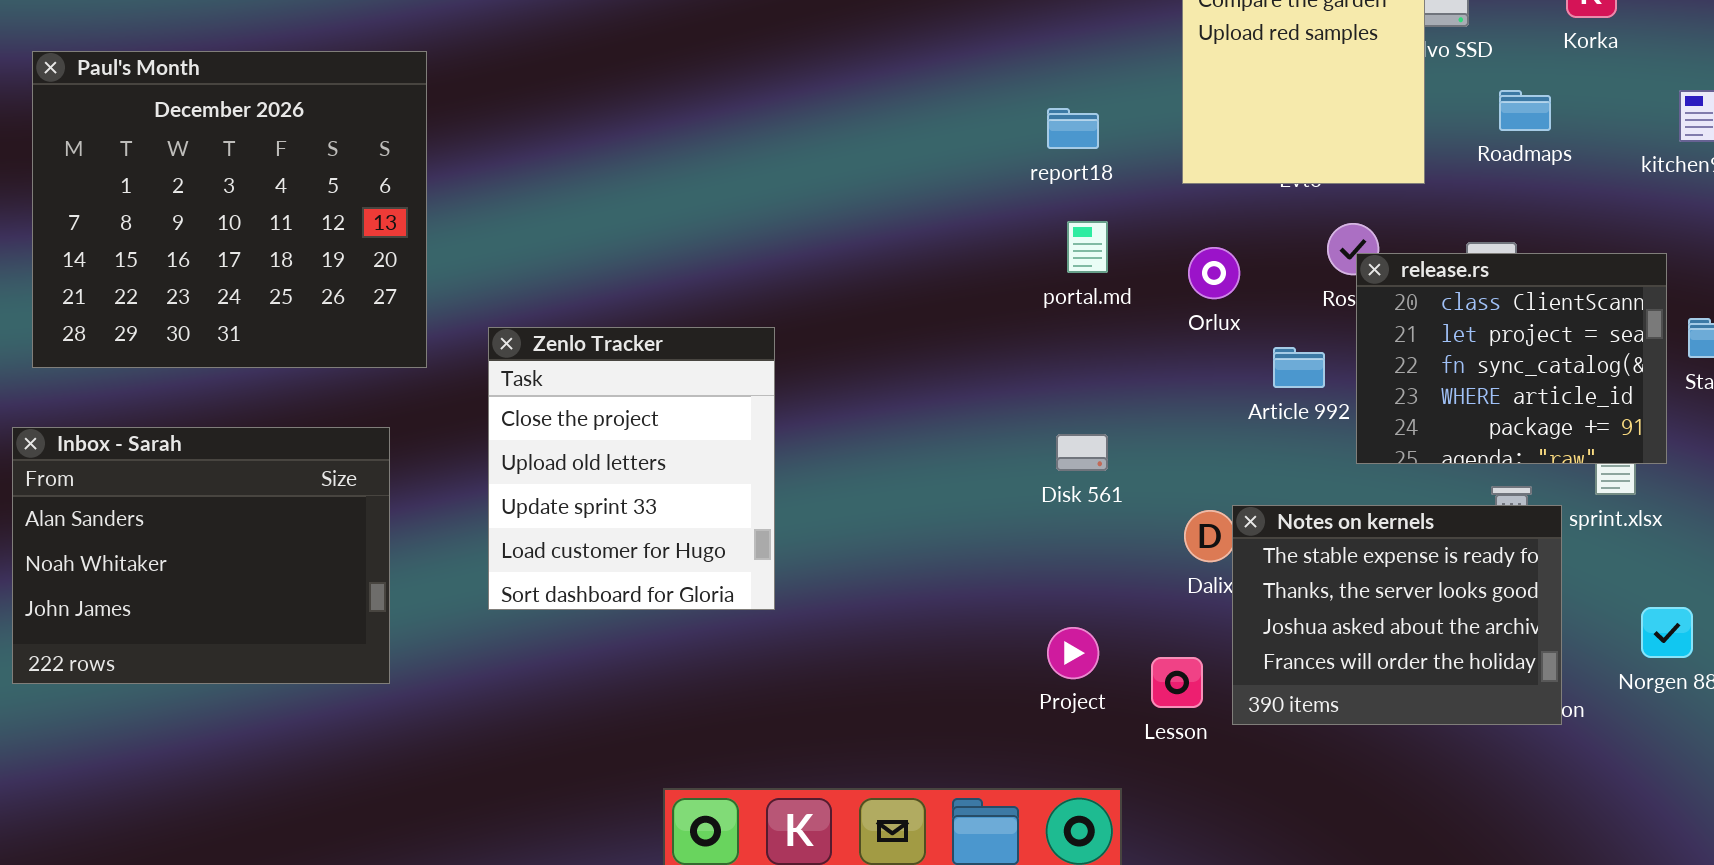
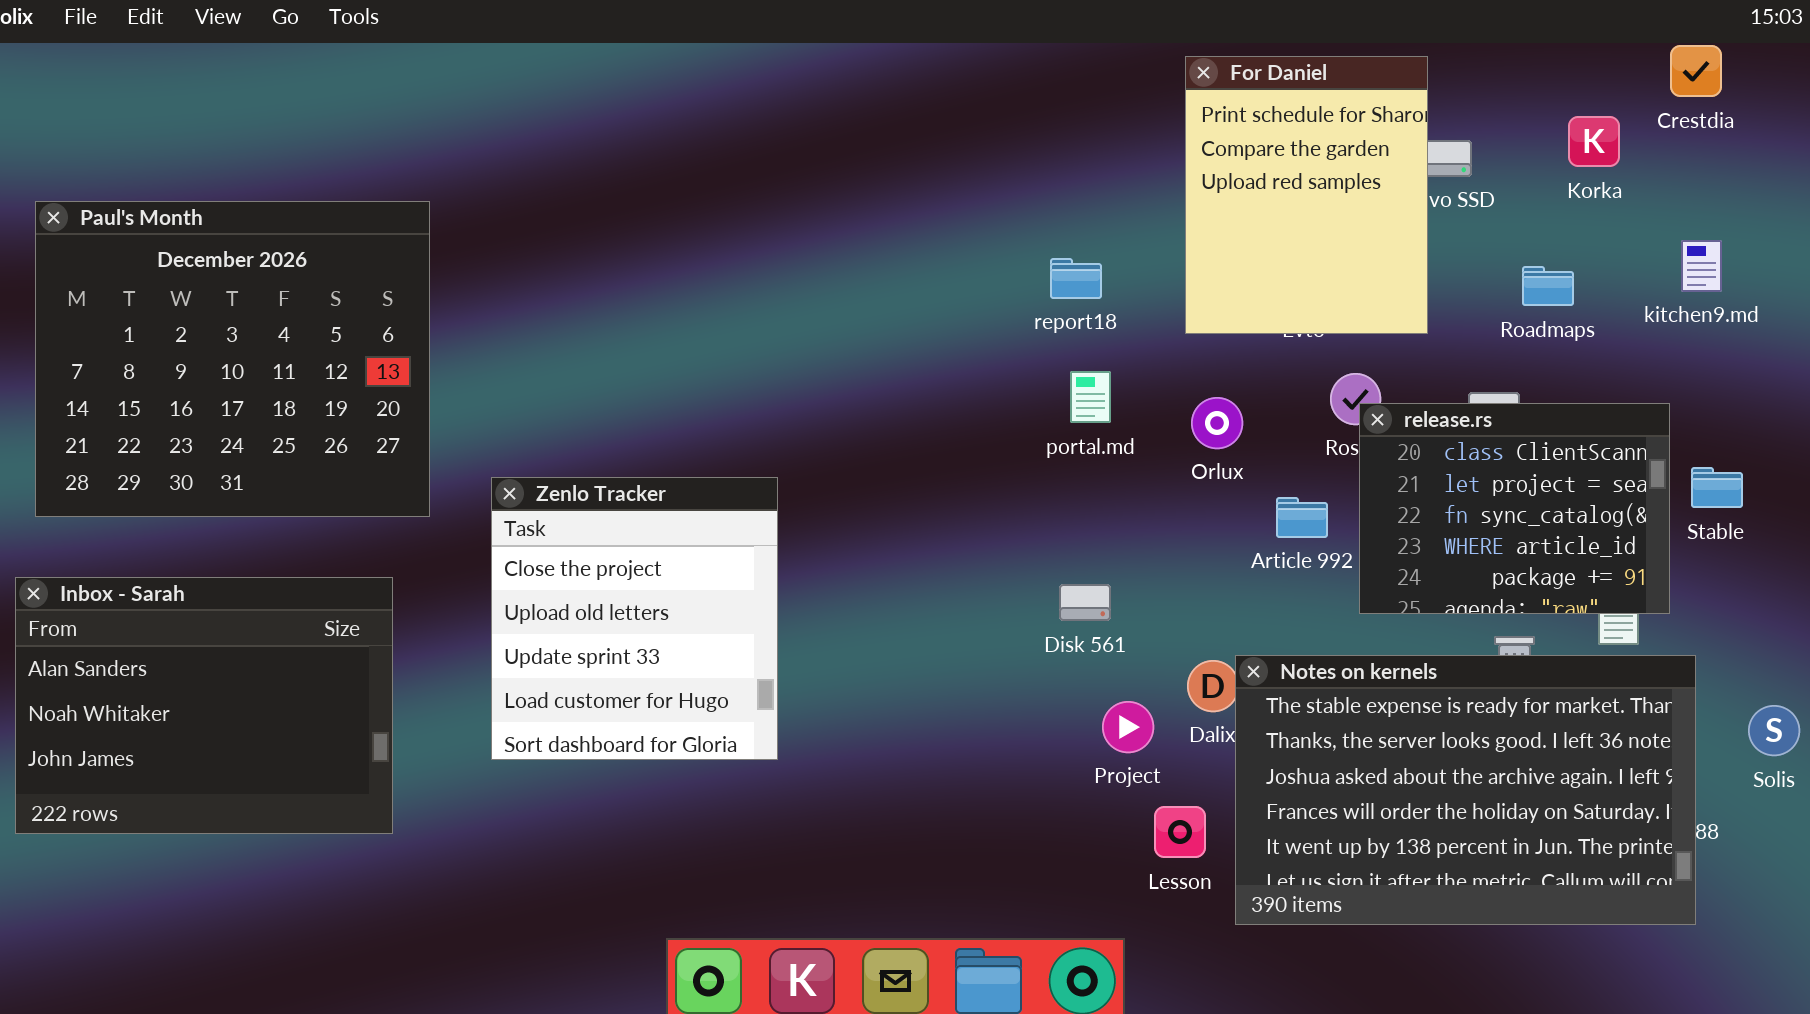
Roadmaps: [1499,90,1551,131] -> [1522,266,1574,306], moved
Notes on kernels: [1232,505,1562,725] -> [1235,655,1696,925], resized
Project: [1047,627,1099,679] -> [1102,701,1154,753], moved

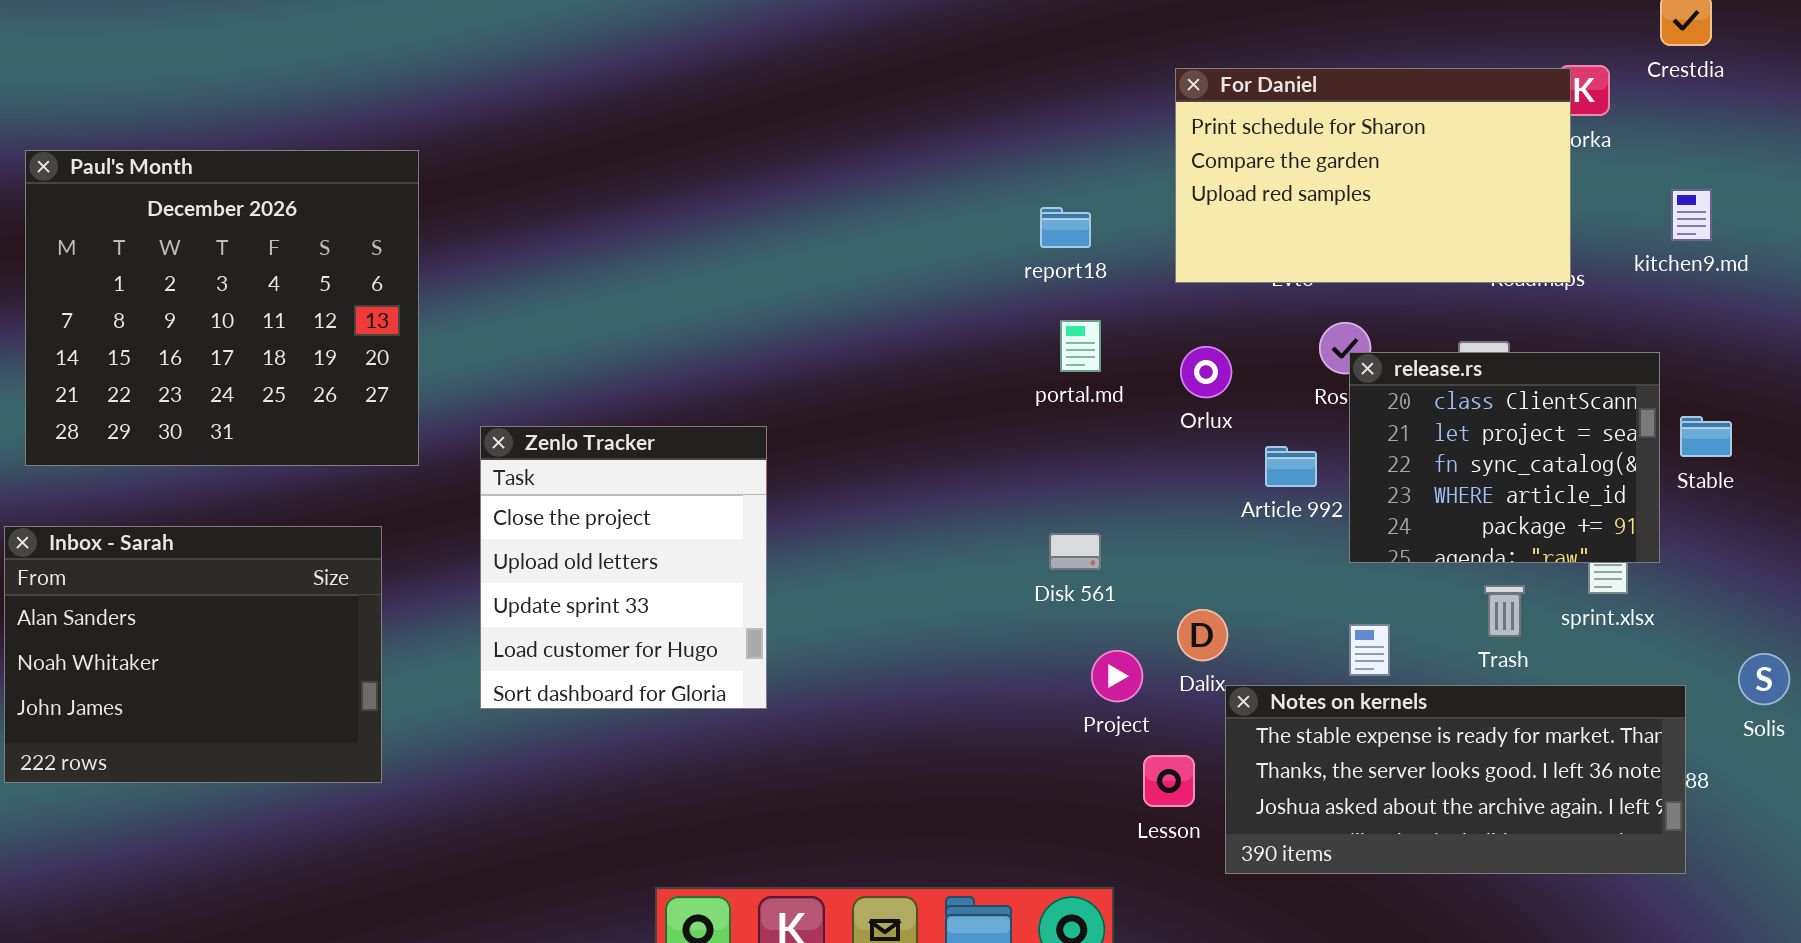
For Daniel: [1185,56,1428,334] -> [1175,68,1571,283], resized
Notes on kernels: [1235,655,1696,925] -> [1225,685,1686,874], resized

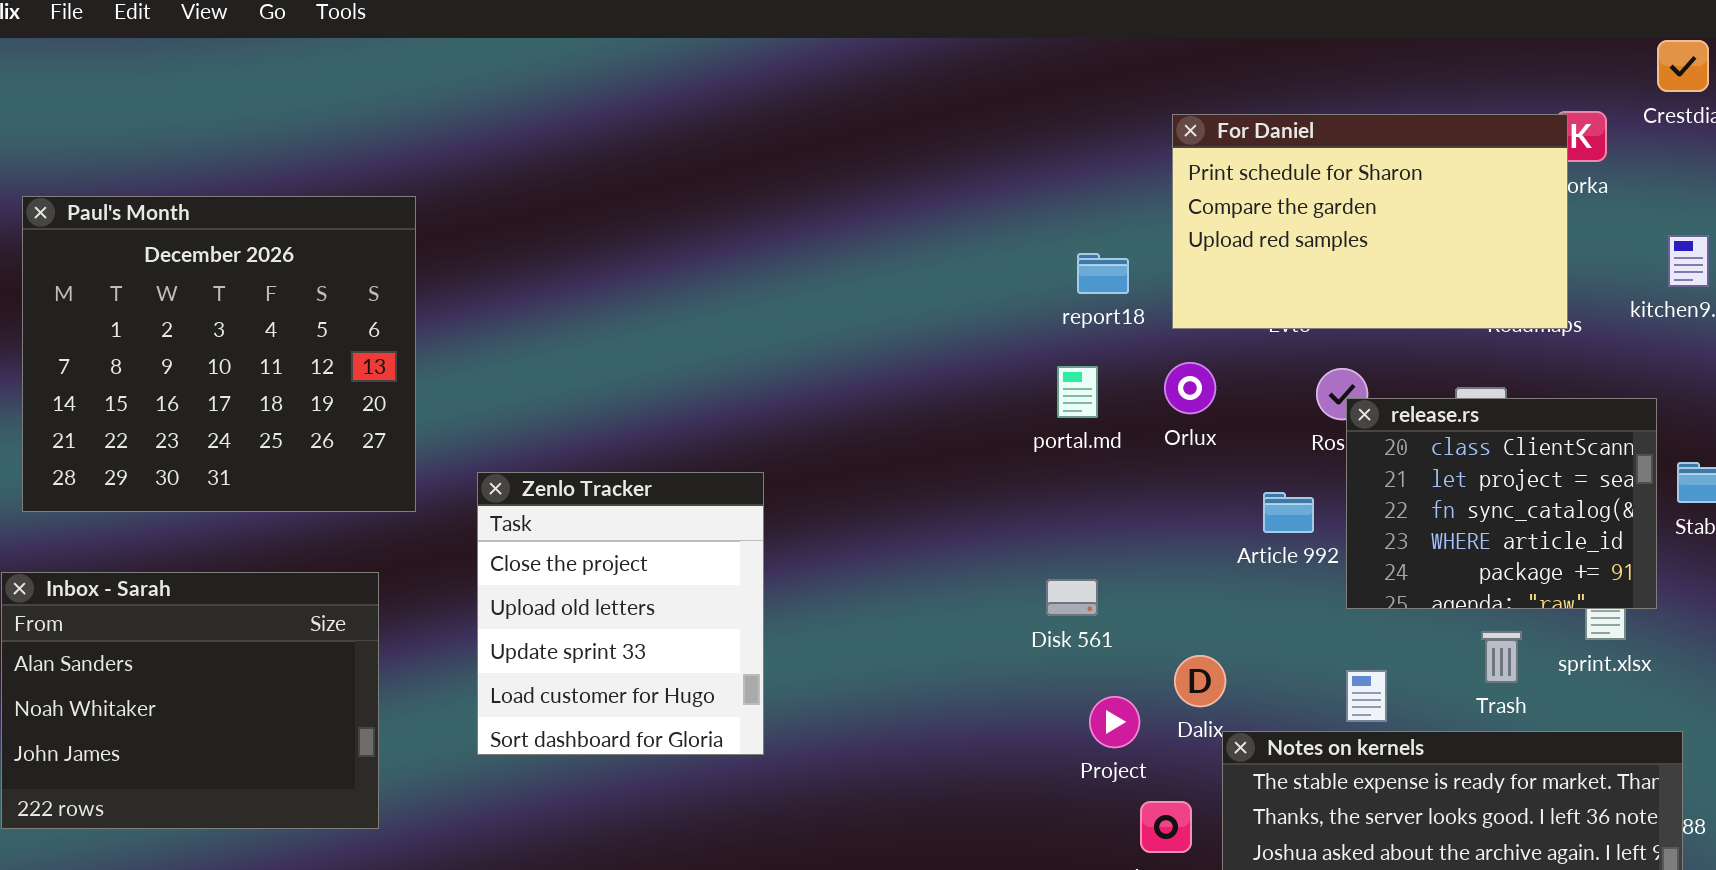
report18: [1040,207,1091,248] -> [1077,253,1129,294], moved
Orlux: [1180,346,1232,398] -> [1164,362,1216,414], moved

